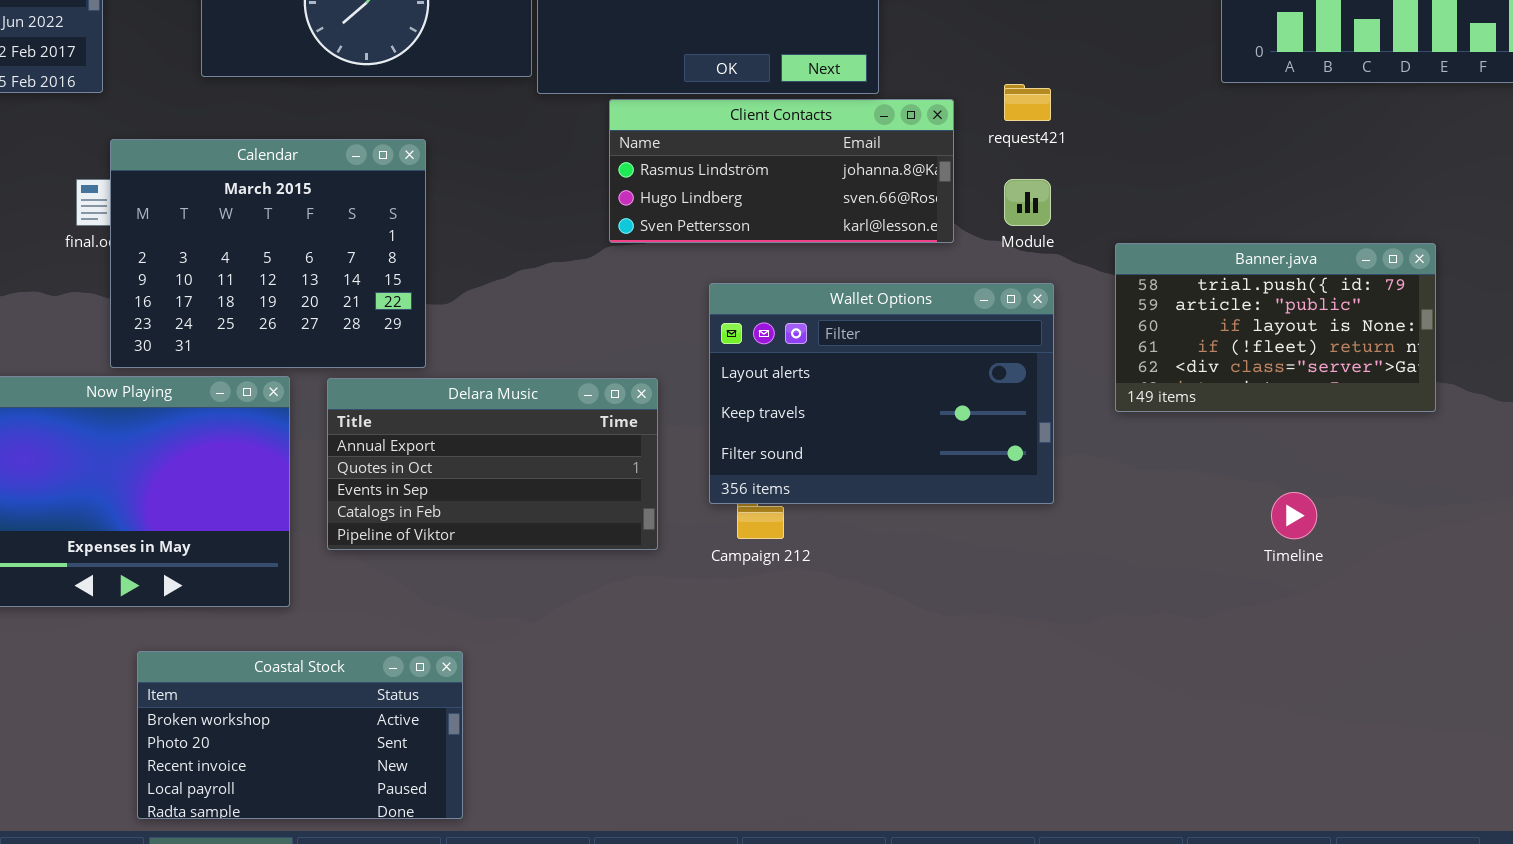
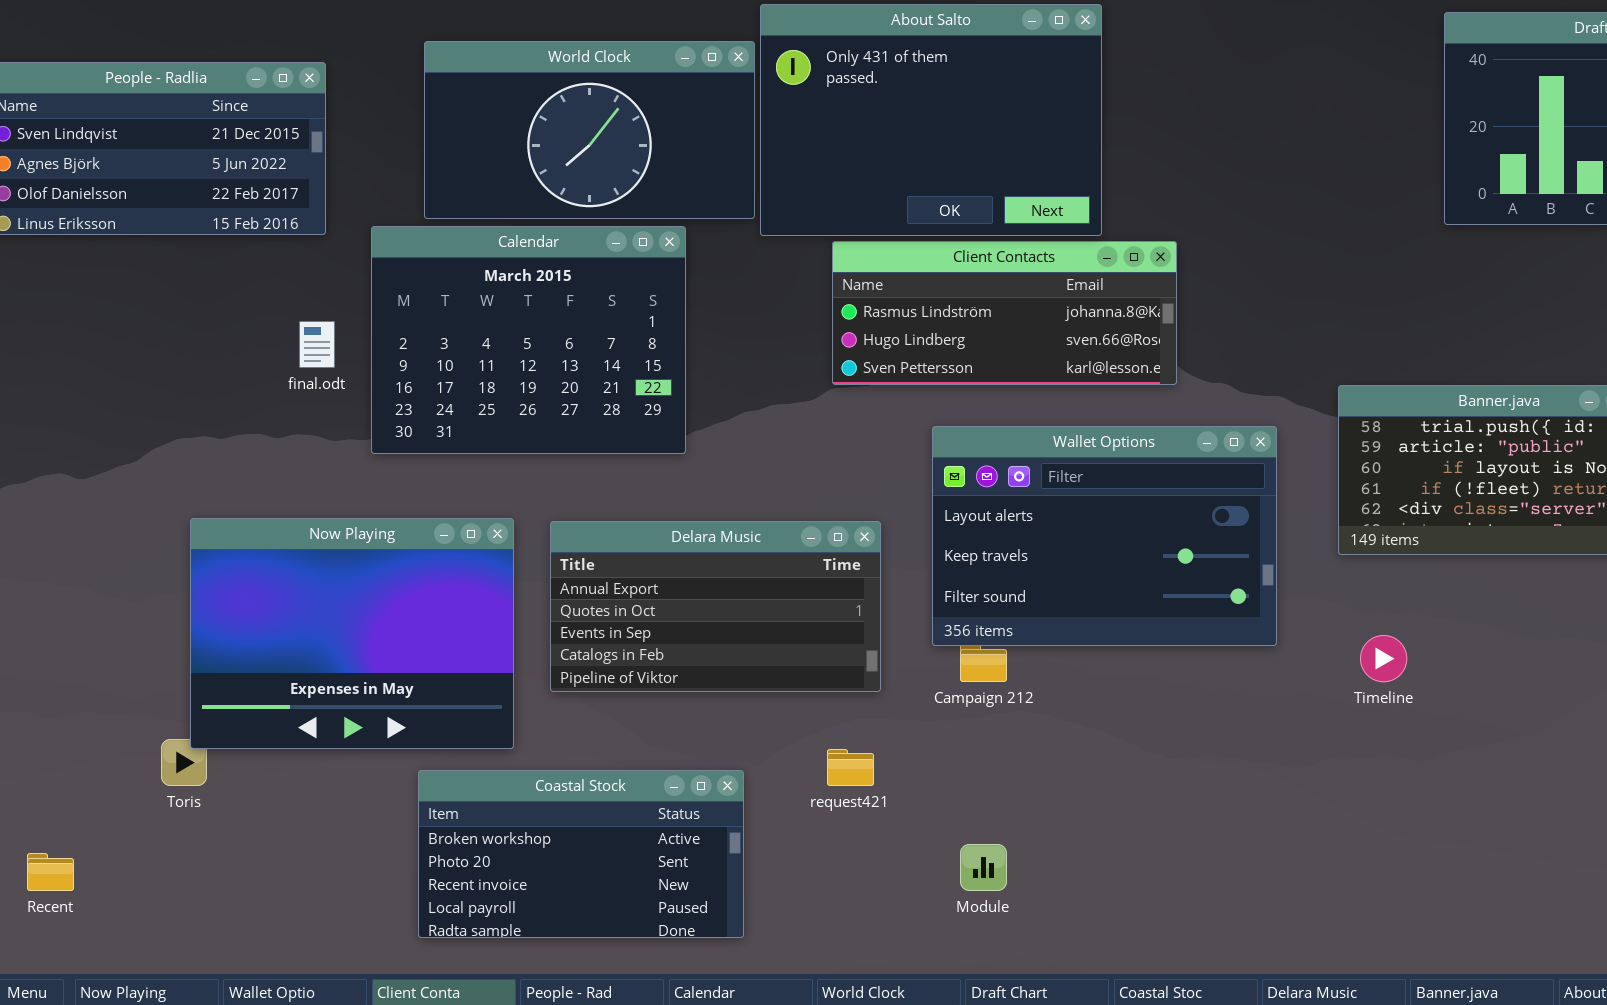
request421: [1004,84,1051,121] -> [827,749,874,786], moved
Calendar: [110,139,426,368] -> [371,226,686,454], moved
Module: [1004,179,1051,226] -> [960,844,1007,891], moved
Timeline: [1271,492,1317,539] -> [1360,635,1407,682], moved
Coastal Stock: [137,651,463,819] -> [418,770,744,938], moved

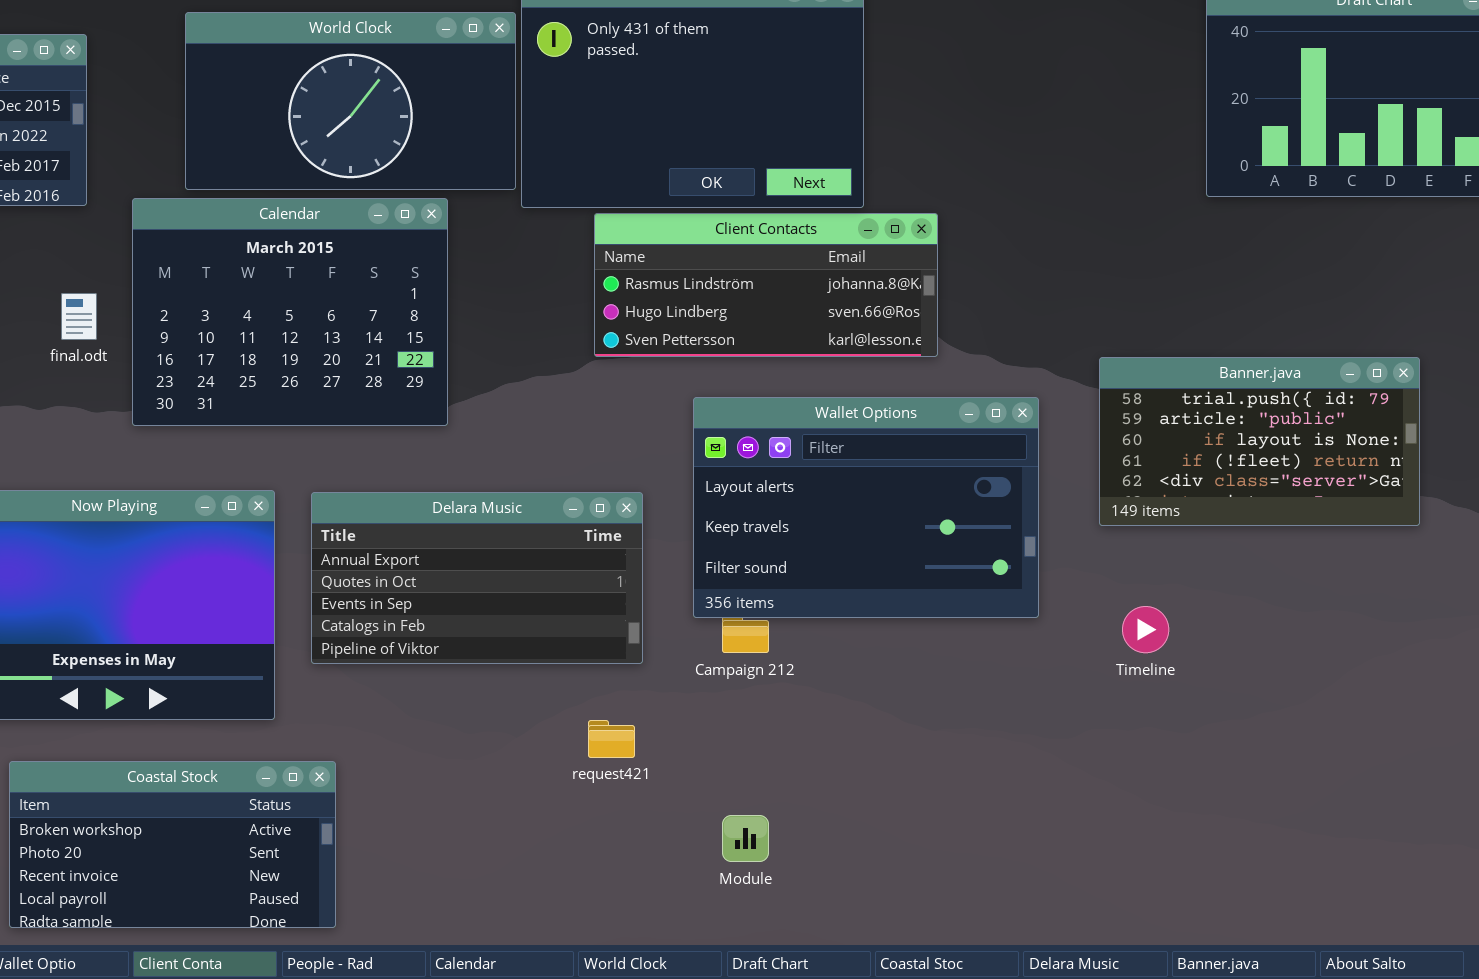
Coastal Stock: [418,770,744,938] -> [9,761,336,928], moved

